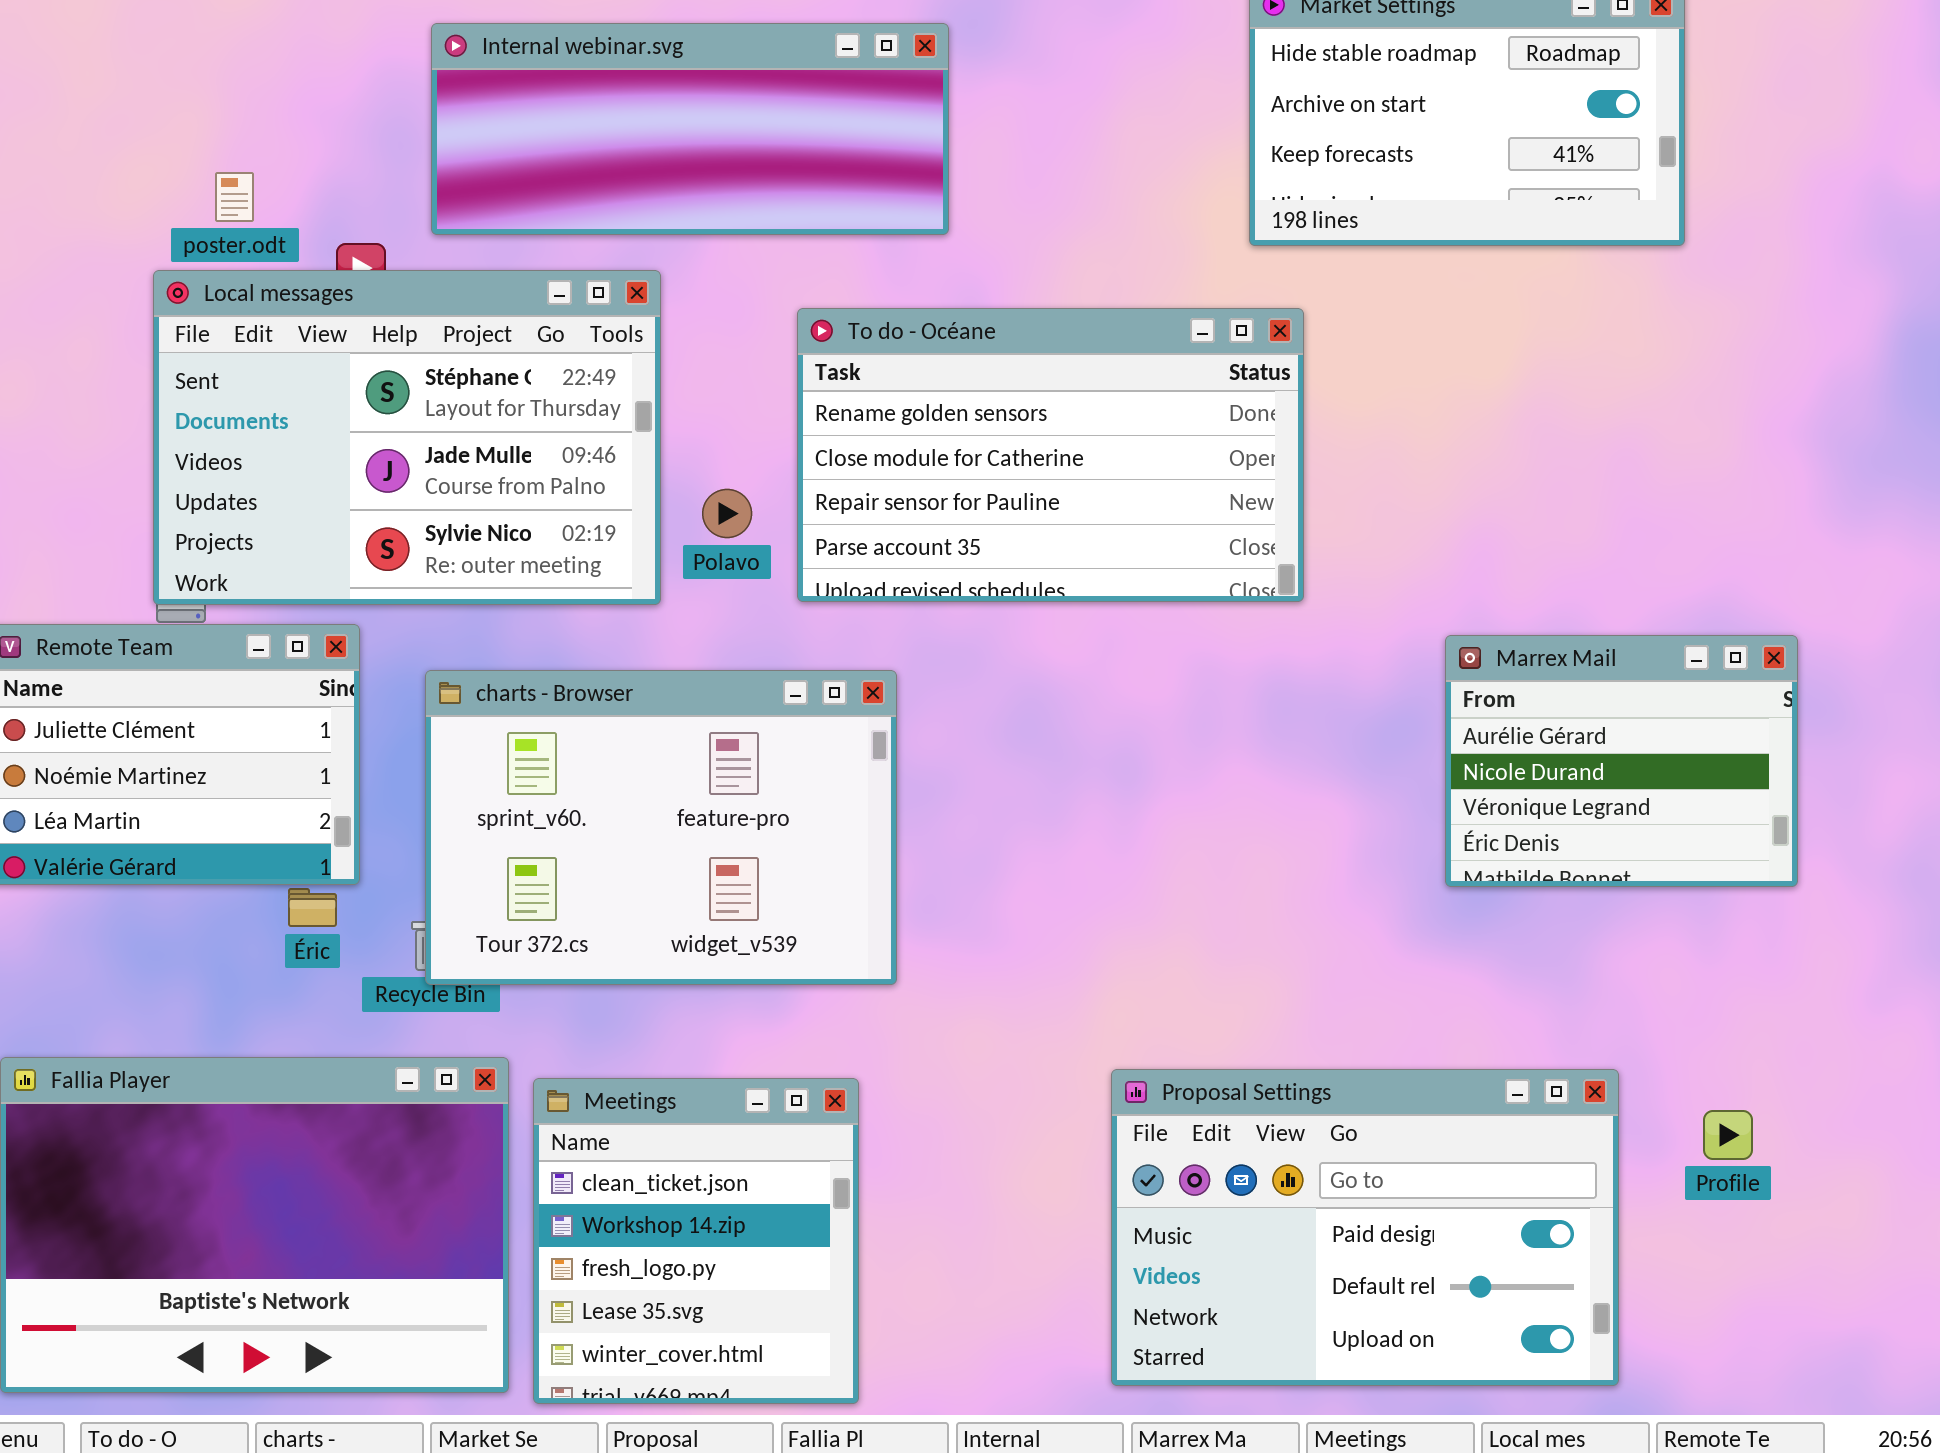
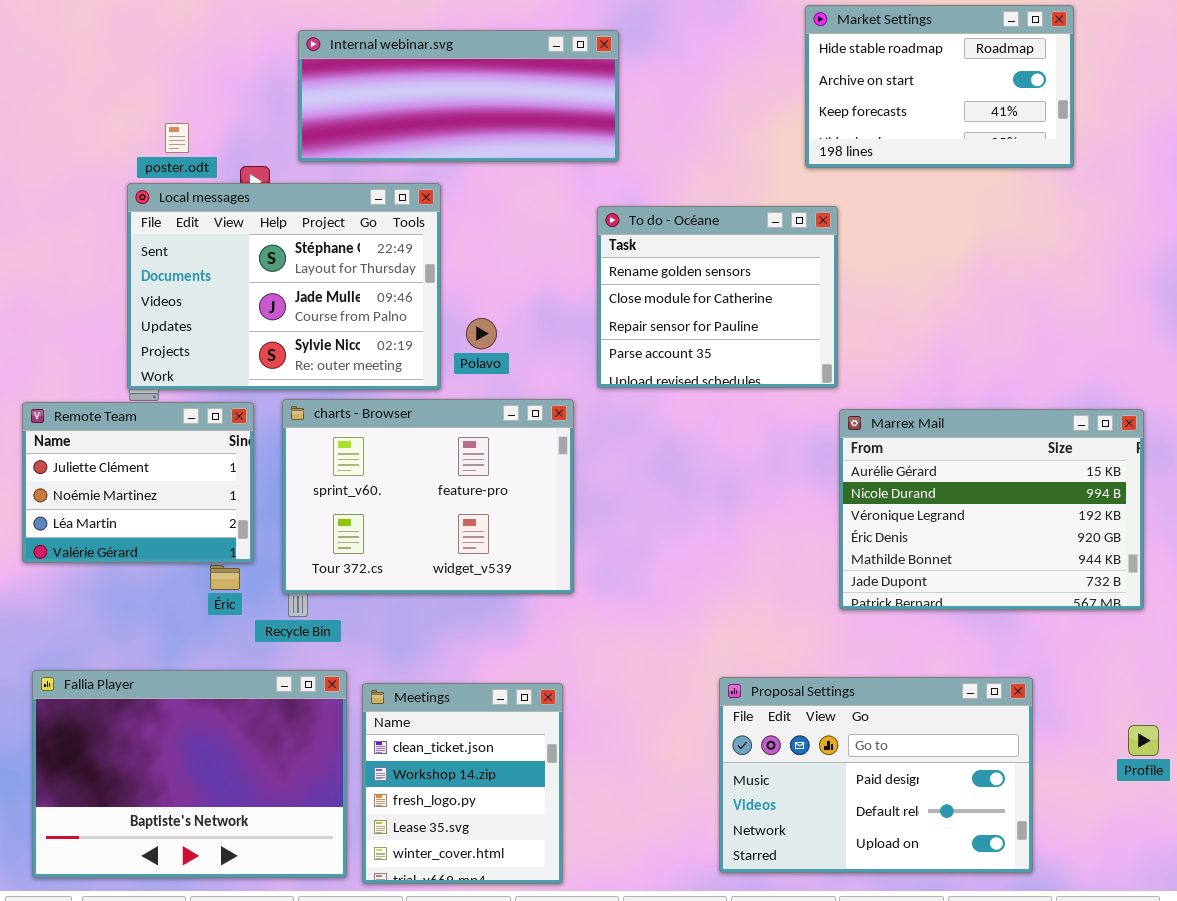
To do - Océane: [797,308,1304,602] -> [597,206,838,388], resized
Marrex Mail: [1445,635,1798,887] -> [839,409,1144,610], resized
charts - Browser: [425,670,897,985] -> [282,399,574,594], moved
Profile: [1703,1110,1753,1160] -> [1128,725,1159,756], moved

